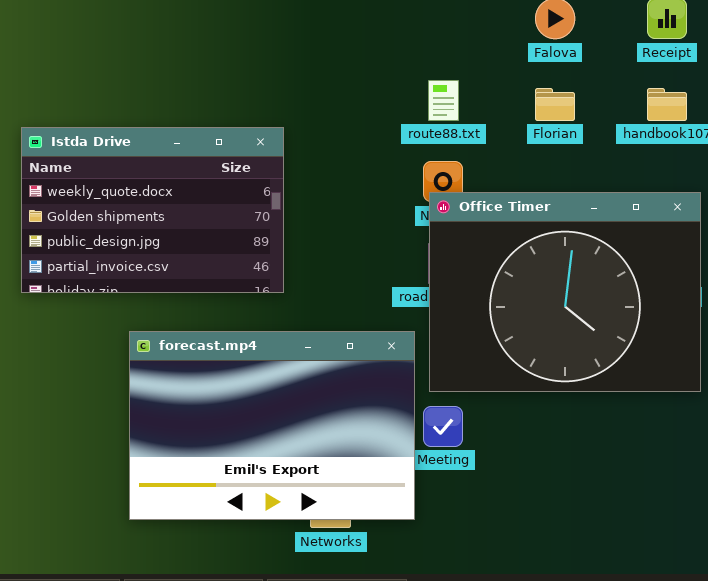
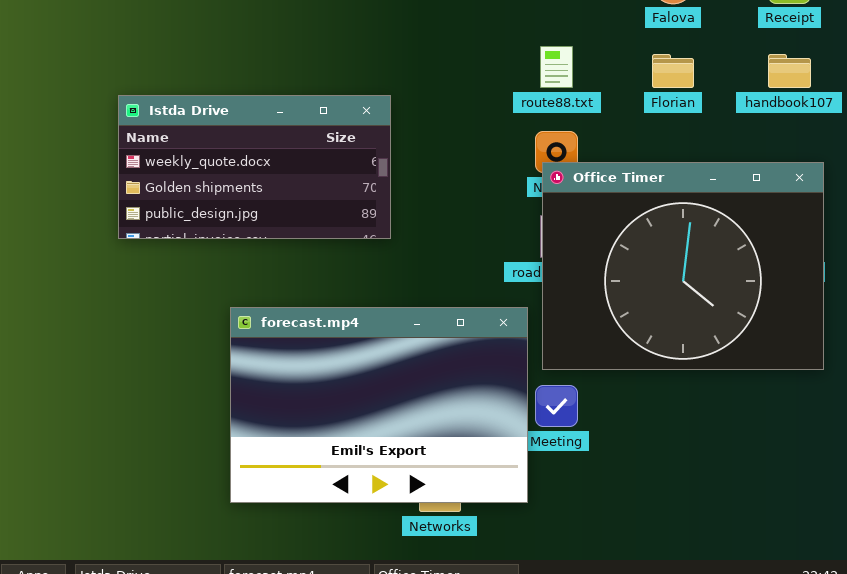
Istda Drive: [21,127,284,293] -> [118,95,391,239], resized

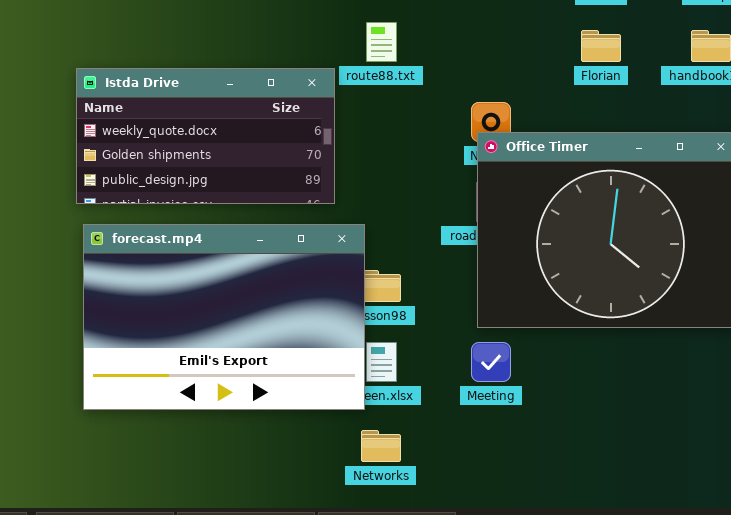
route88.txt: [540,46,573,88] -> [366,22,397,62], moved
forecast.mp4: [230,307,528,503] -> [83,224,365,410], moved

